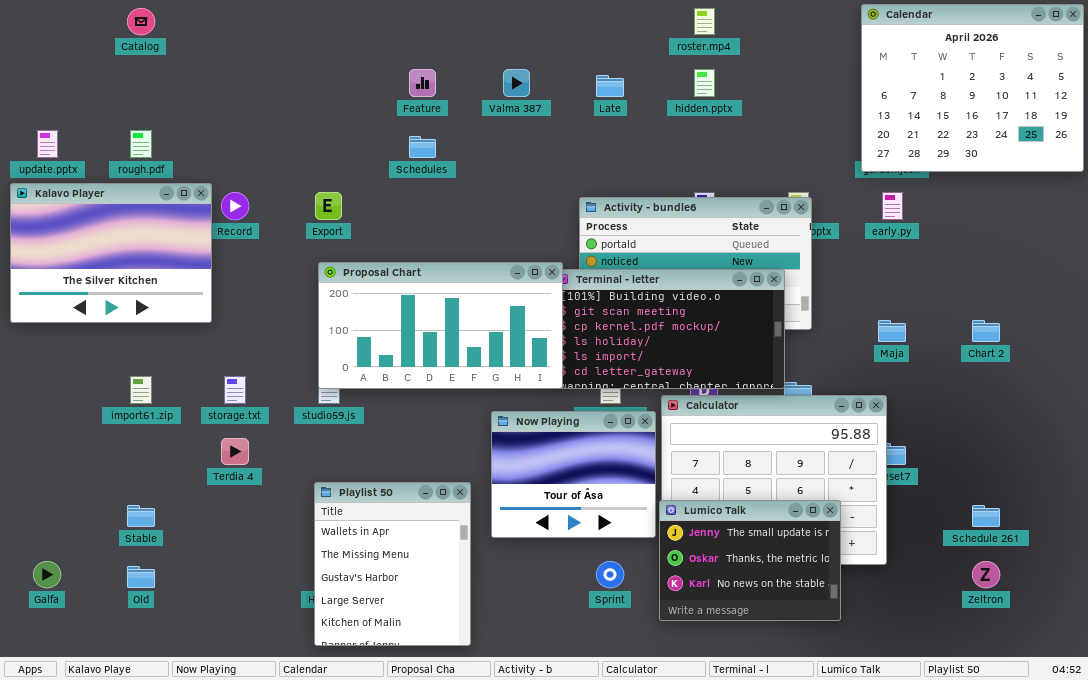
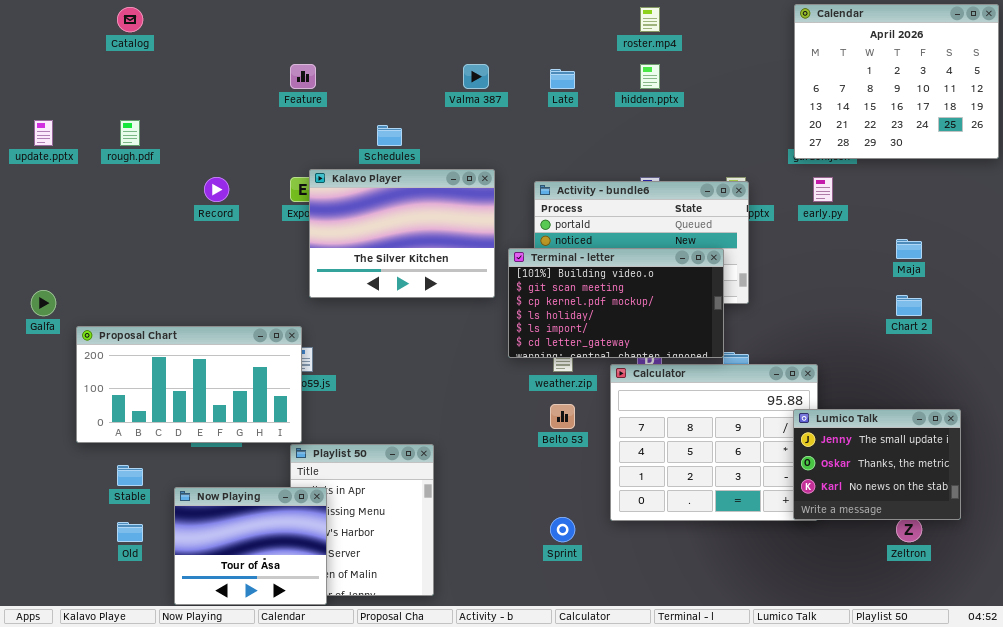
Feature: [409,69,436,97] -> [290,64,316,89], moved
Kalavo Player: [10,183,212,323] -> [309,169,495,298], moved
Proposal Chart: [318,262,563,389] -> [76,326,302,443], moved
Maja: [878,320,906,342] -> [896,239,922,259], moved
Now Playing: [491,411,656,538] -> [174,487,327,605], moved
Lumico Talk: [659,500,841,621] -> [793,409,961,520], moved
Galfa: [33,561,61,588] -> [31,290,56,316], moved

